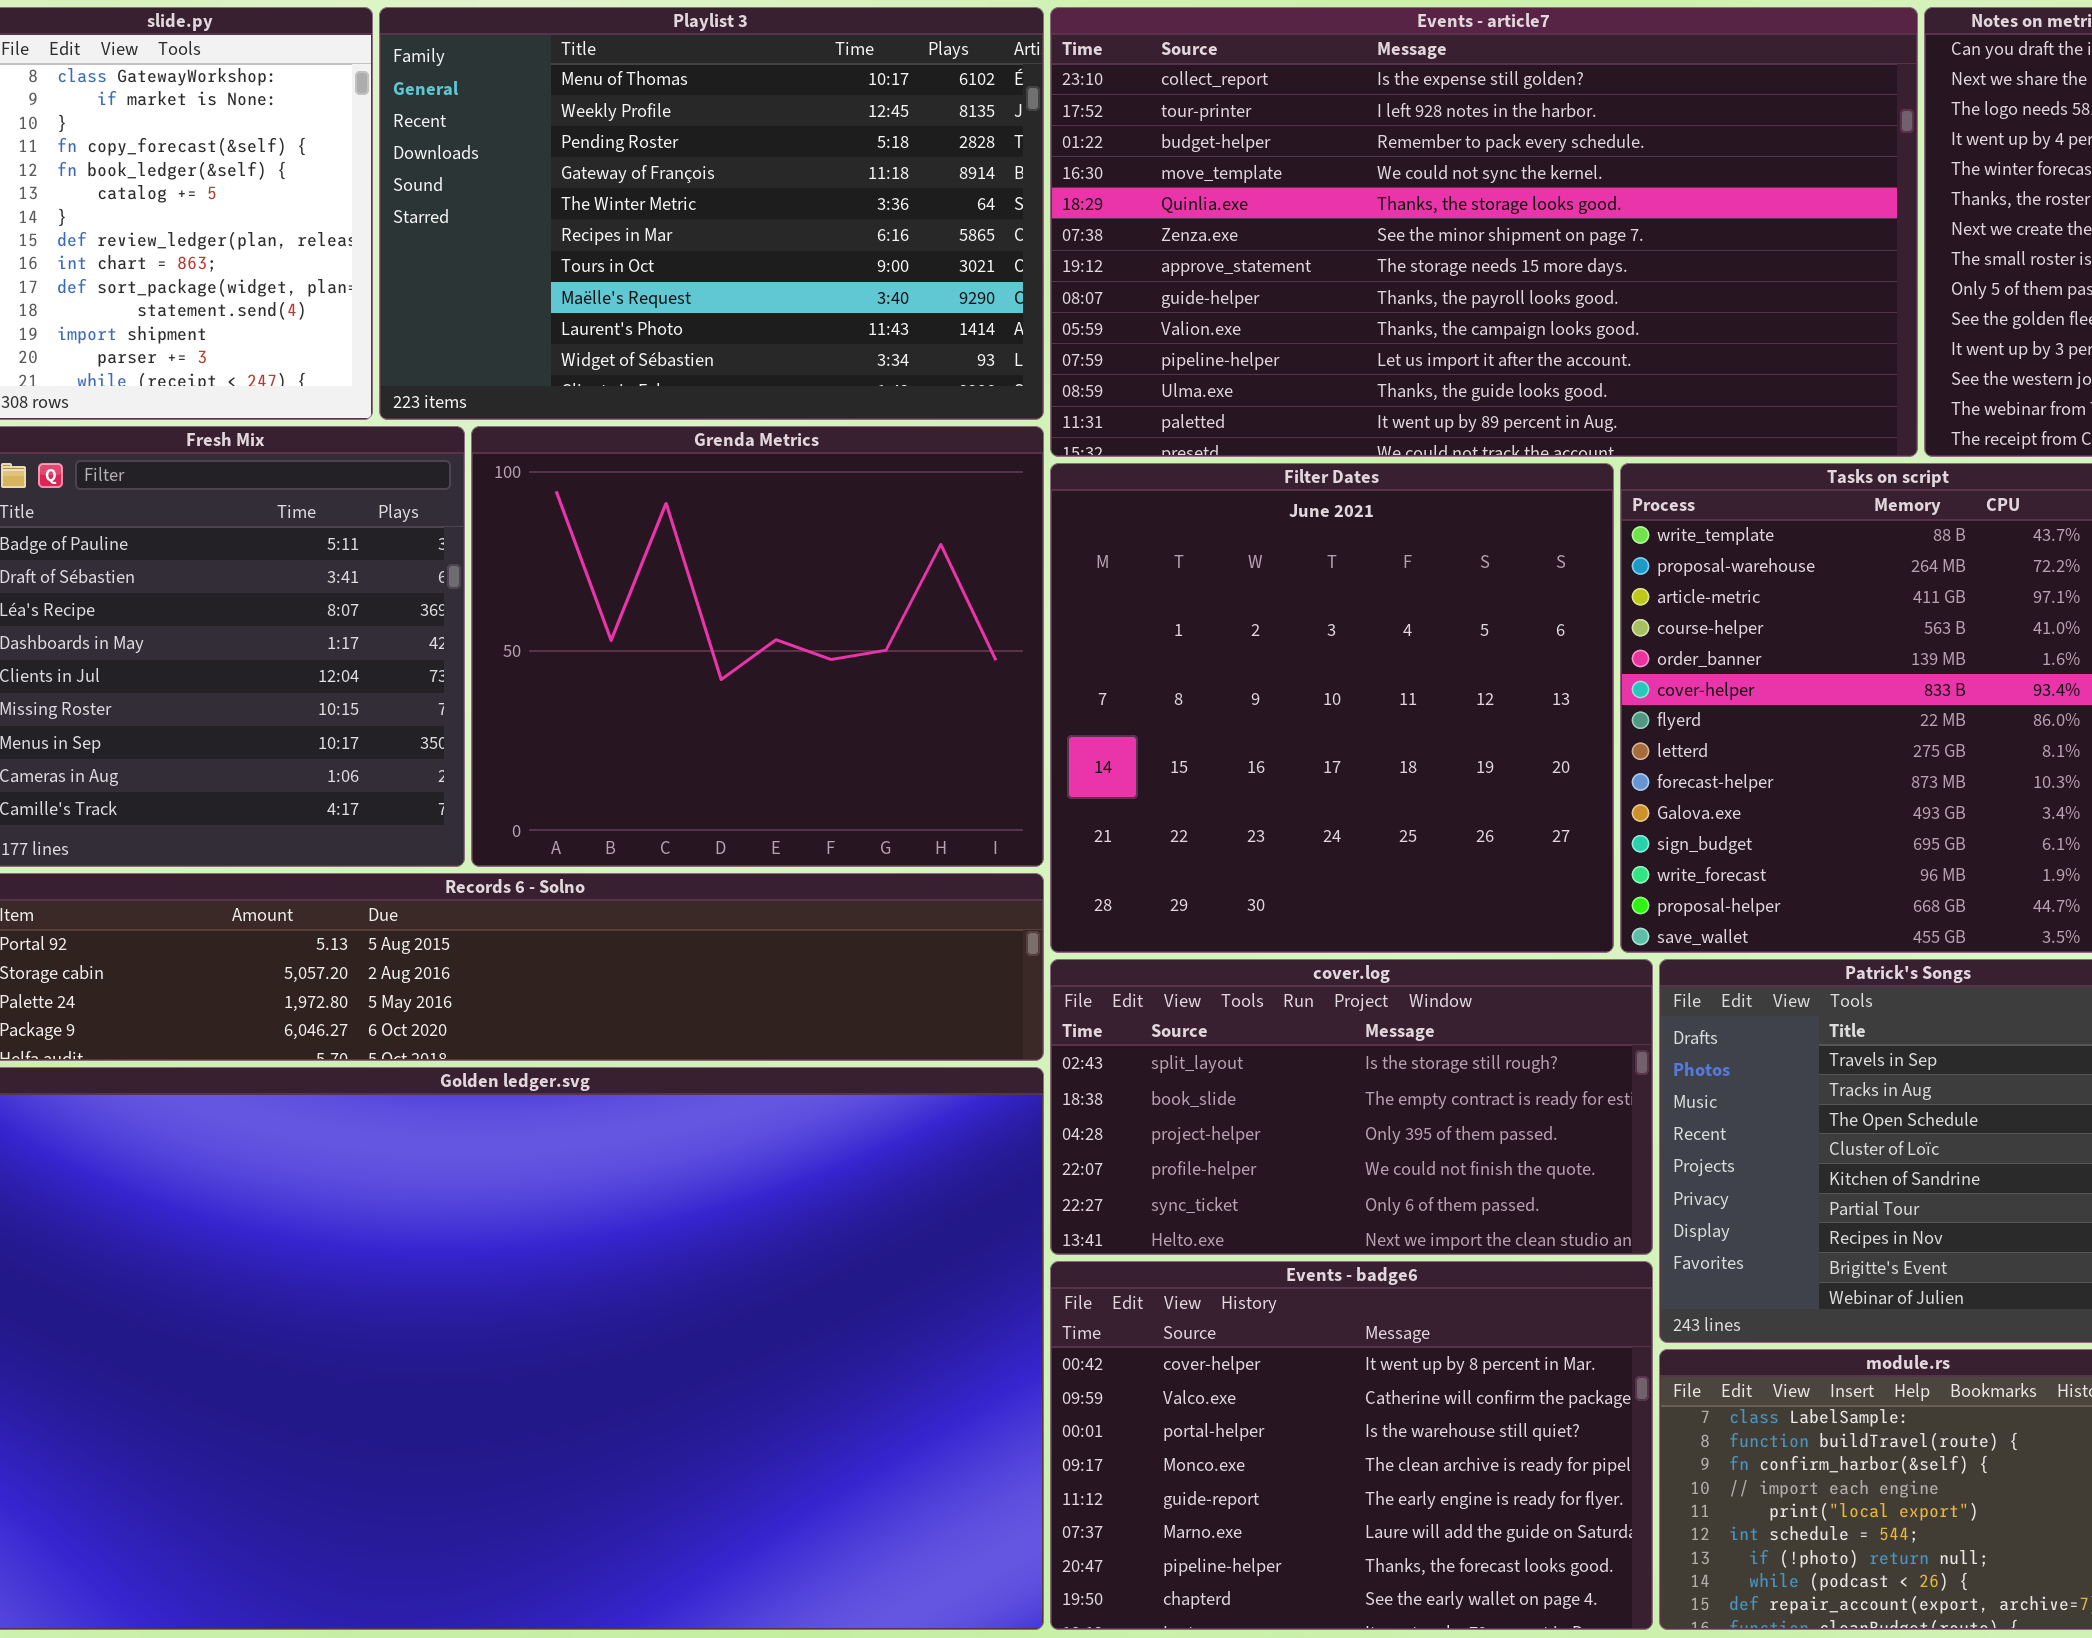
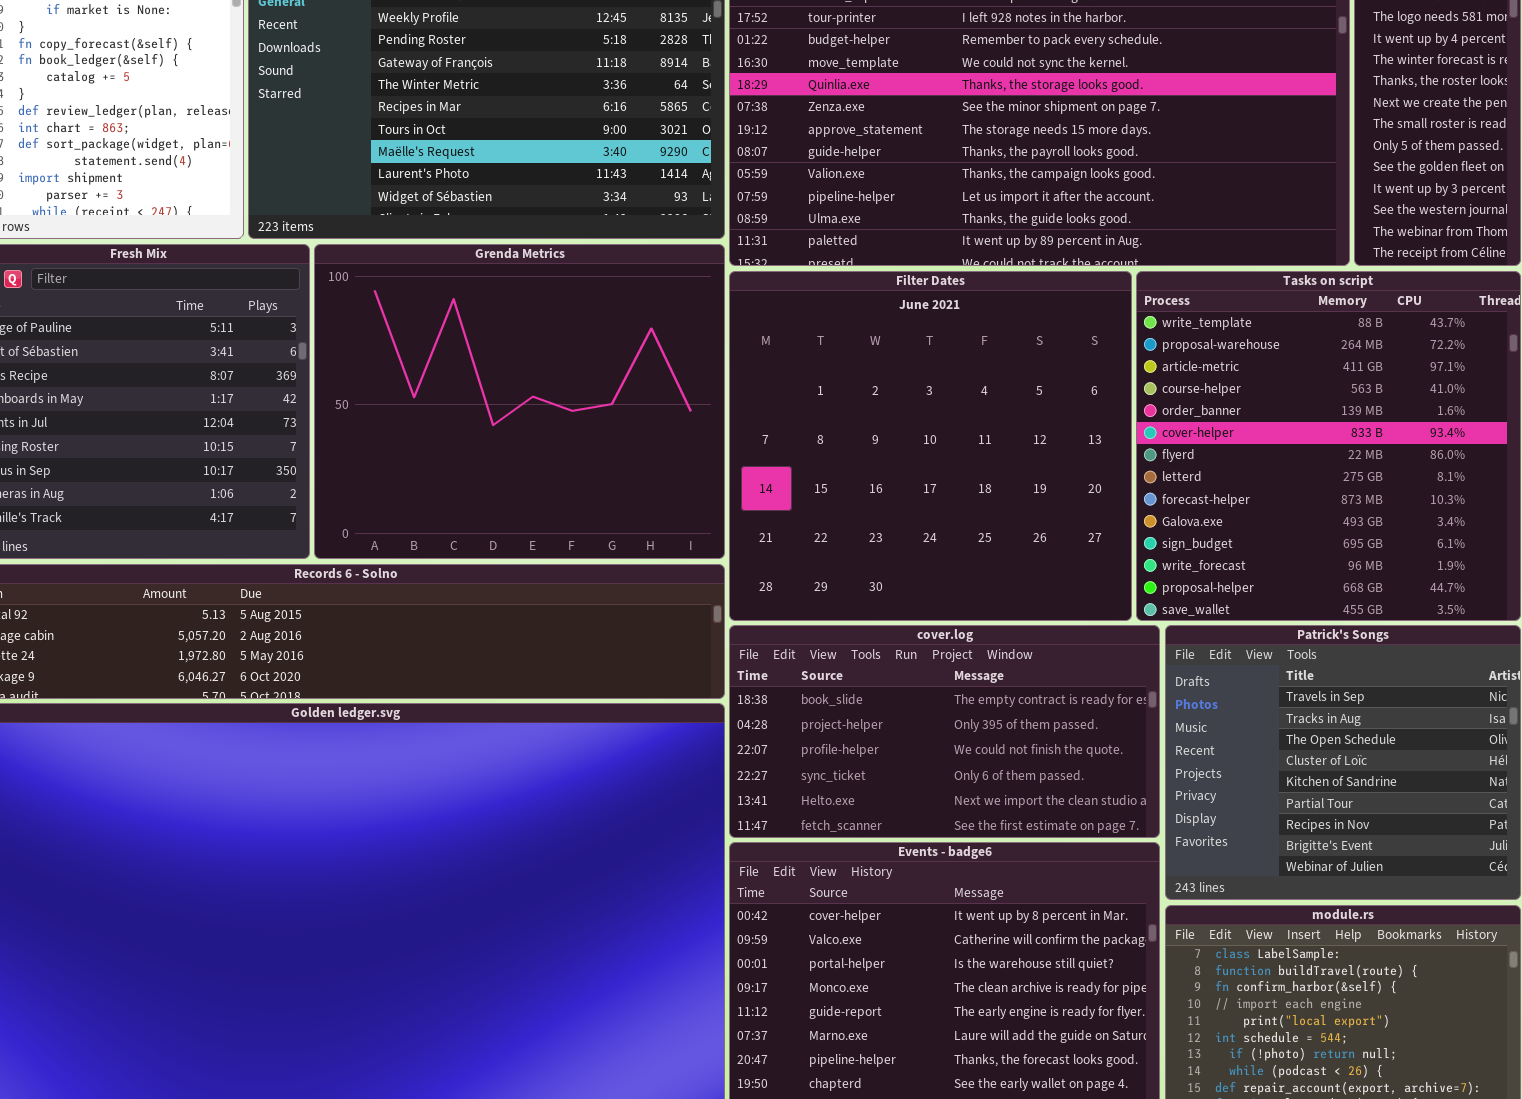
cover.log: [1050,959,1653,1255] -> [729,625,1160,838], scrolled down 1 row

